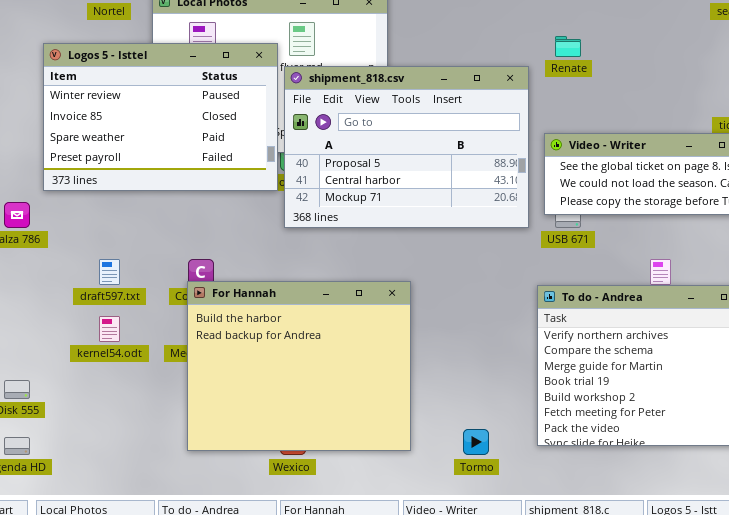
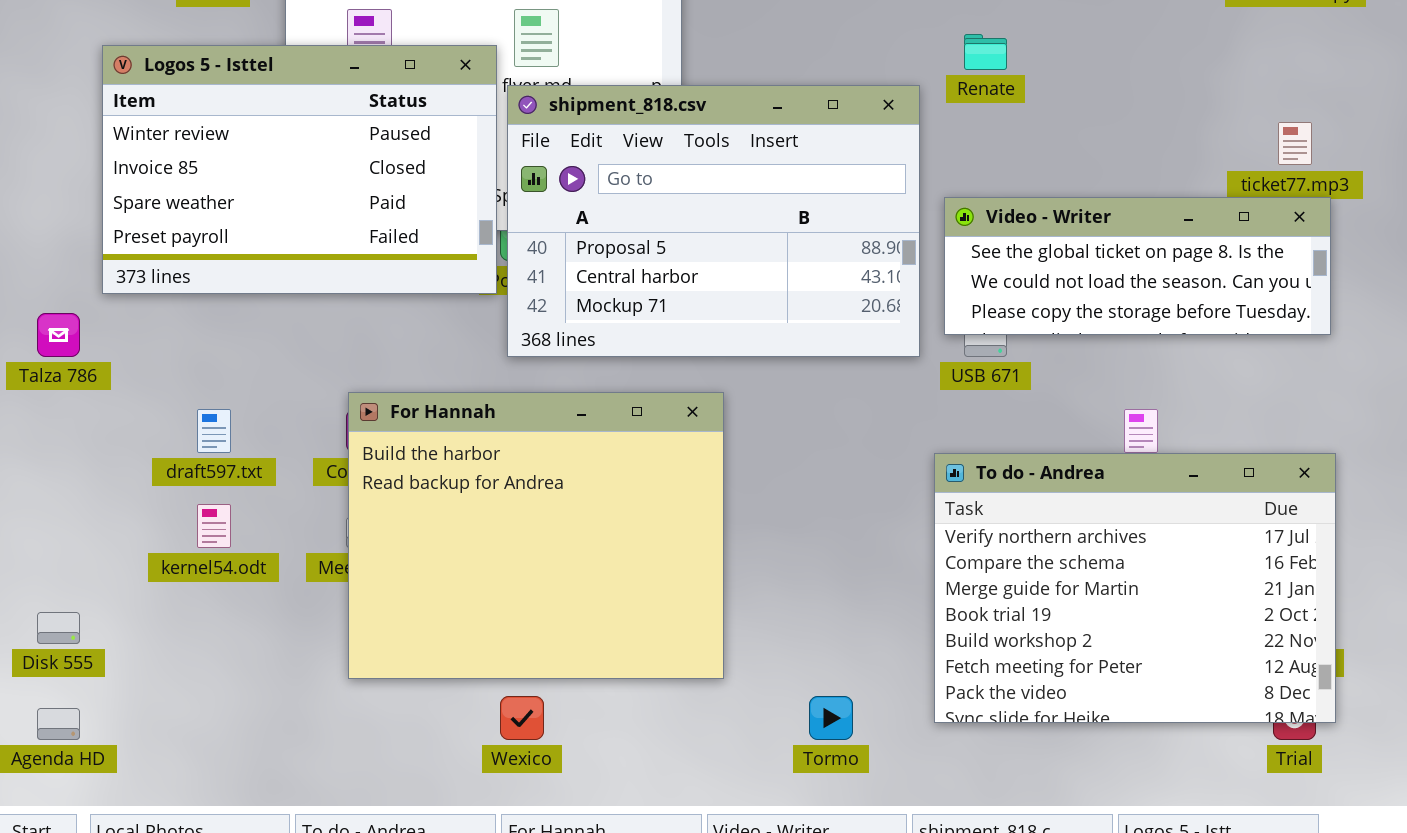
For Hannah: [187,281,411,451] -> [348,392,724,679], moved

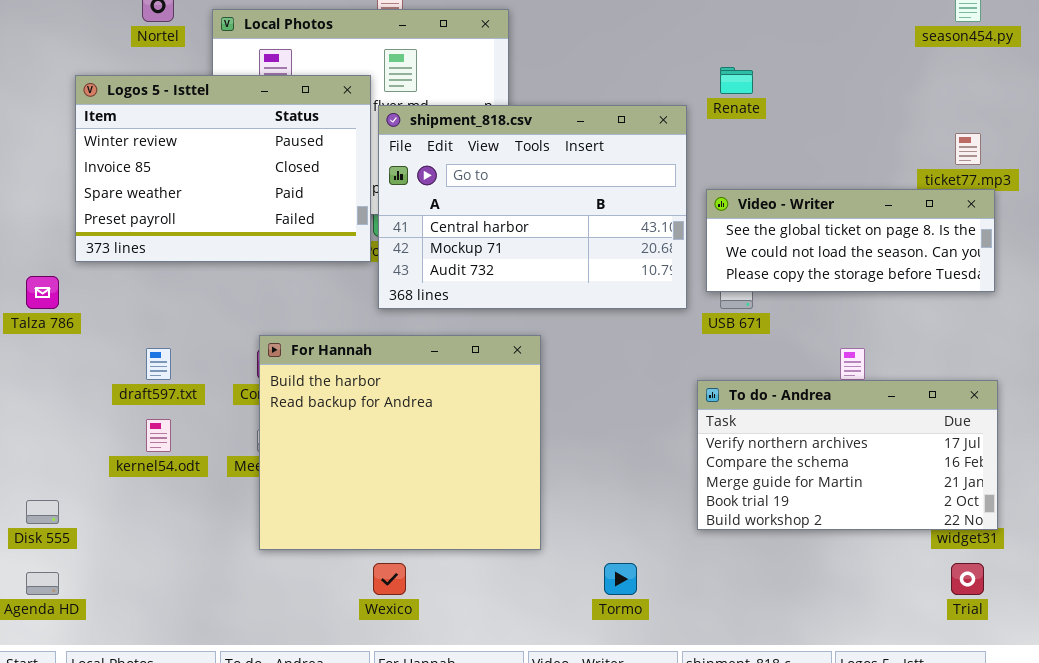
shipment_818.csv: [507,85,920,357] -> [378,105,687,309], scrolled down 1 row
To do - Andrea: [934,453,1336,723] -> [697,380,998,530], resized

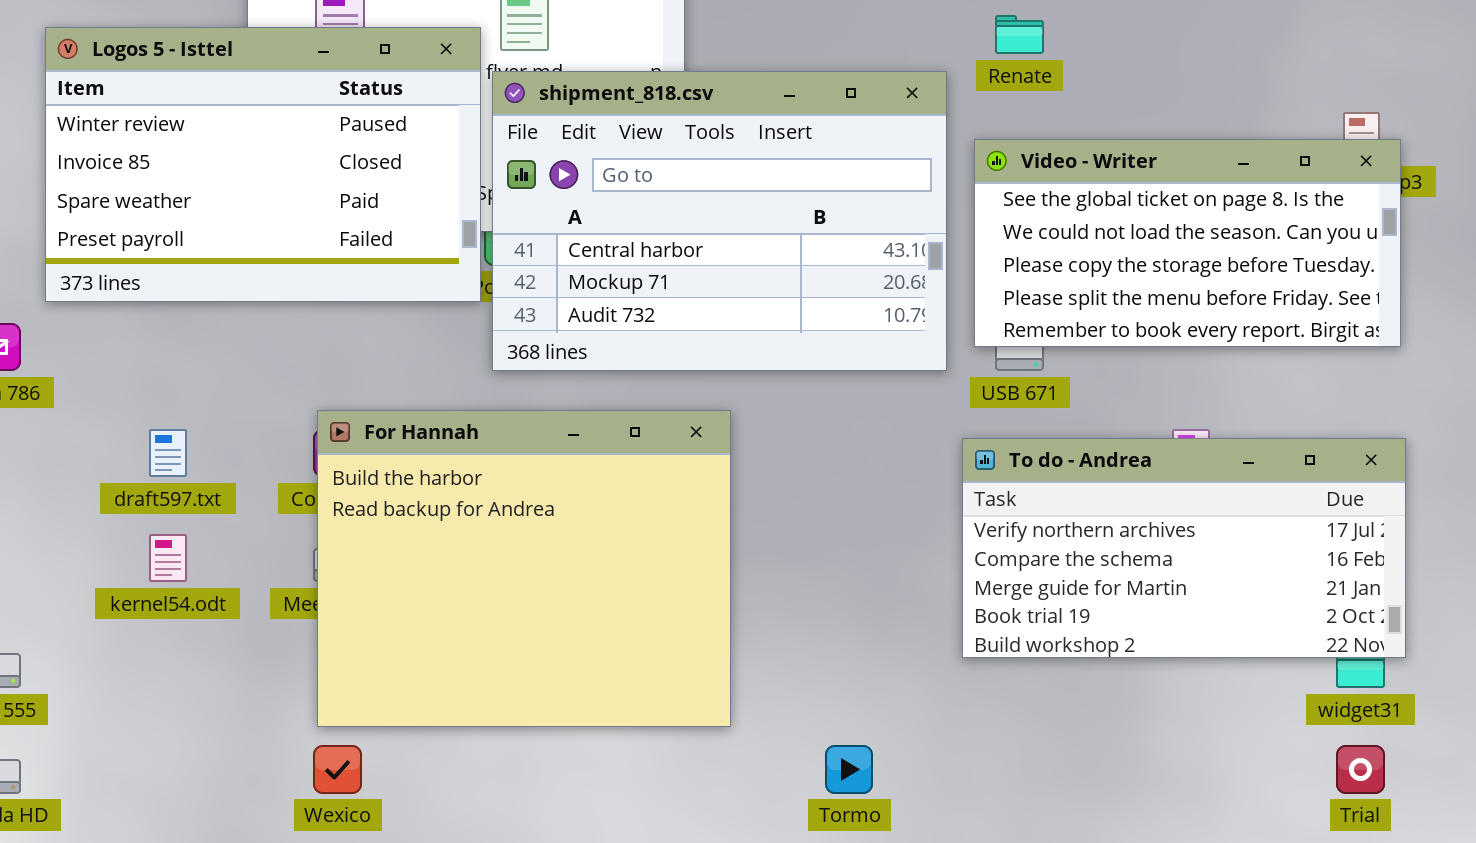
Video - Writer: [706,189,995,292] -> [974,139,1401,347], resized
To do - Andrea: [697,380,998,530] -> [962,438,1406,658], moved
Wexico: [373,563,406,595] -> [313,745,362,794], moved

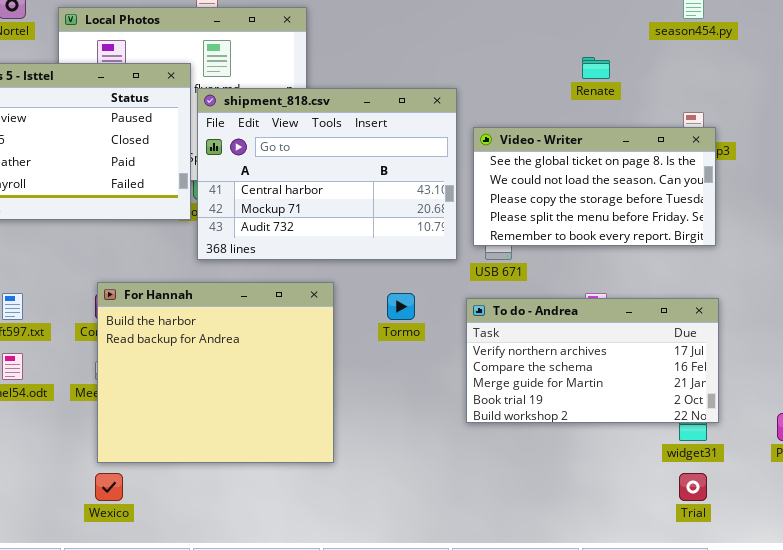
Renate: [995,15,1044,54] -> [582,57,610,79], moved
Tormo: [825,745,873,794] -> [387,293,415,320], moved

